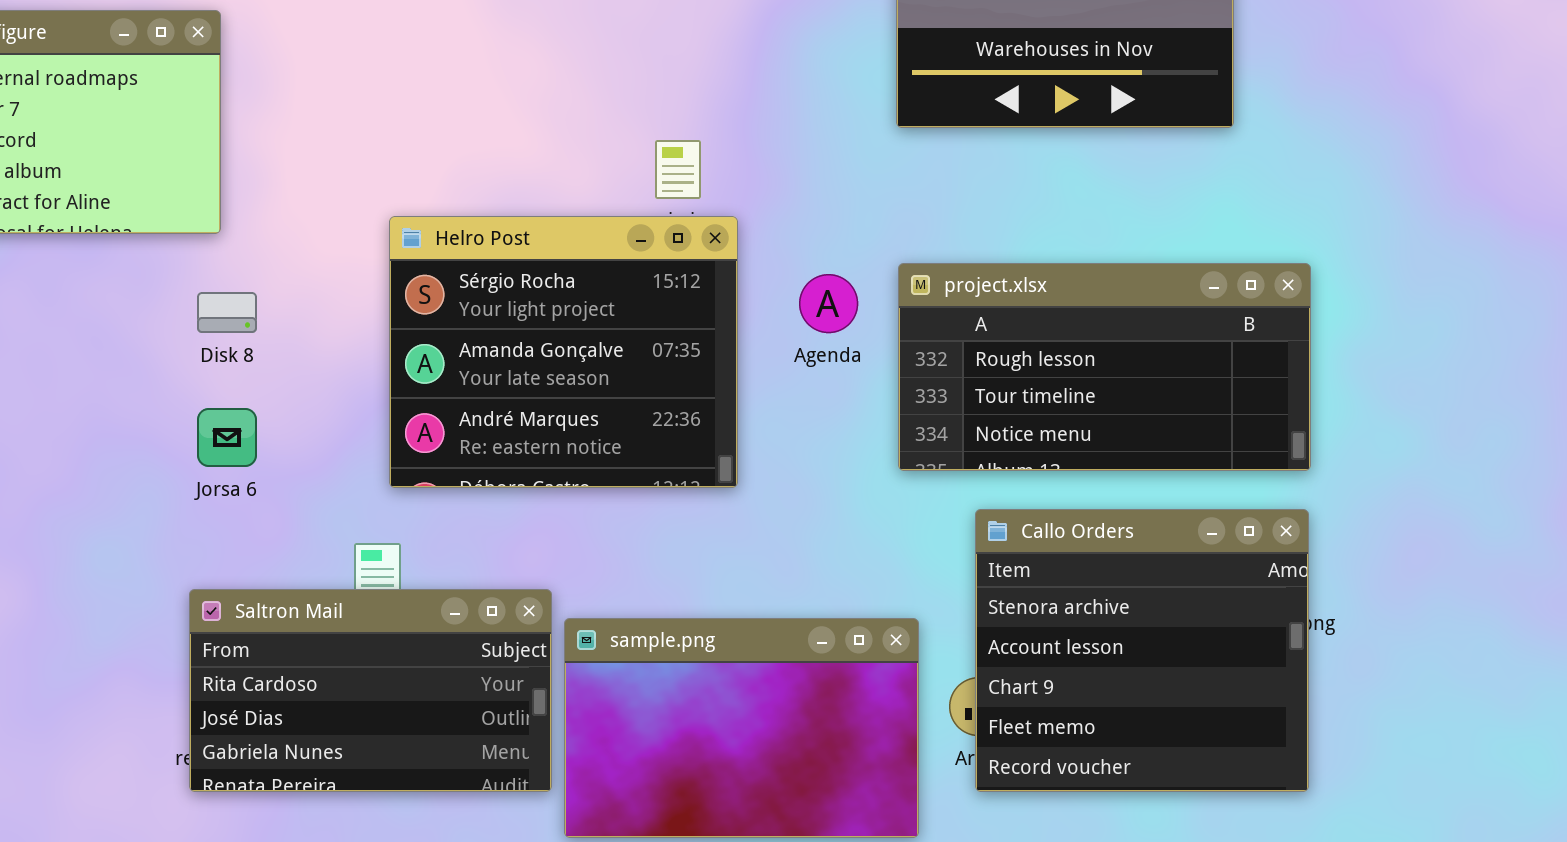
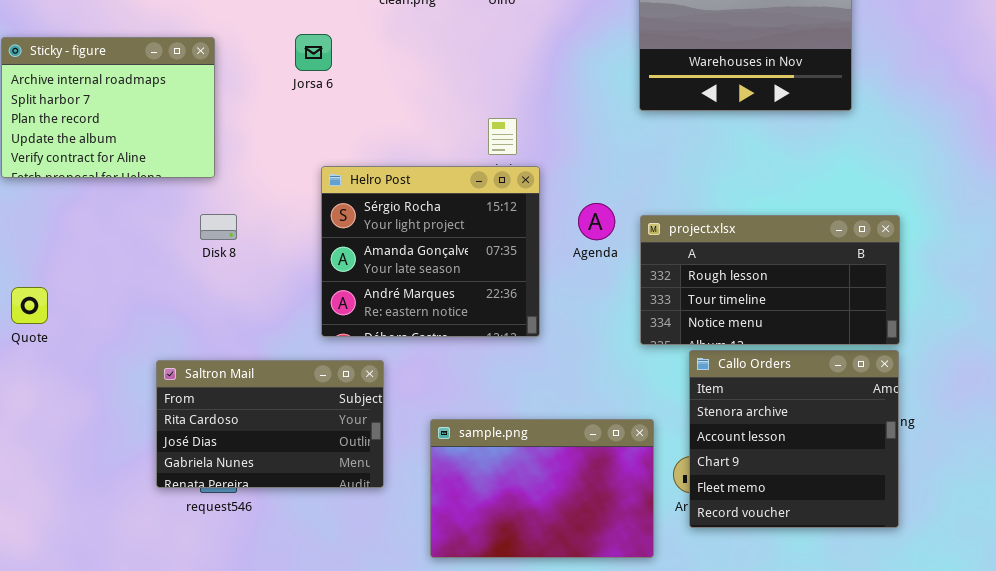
project.xlsx: [898,263,1311,471] -> [640,215,900,345], moved
Jorsa 6: [197,408,257,467] -> [295,34,332,71], moved
Saltron Mail: [189,589,552,792] -> [156,360,384,488], moved

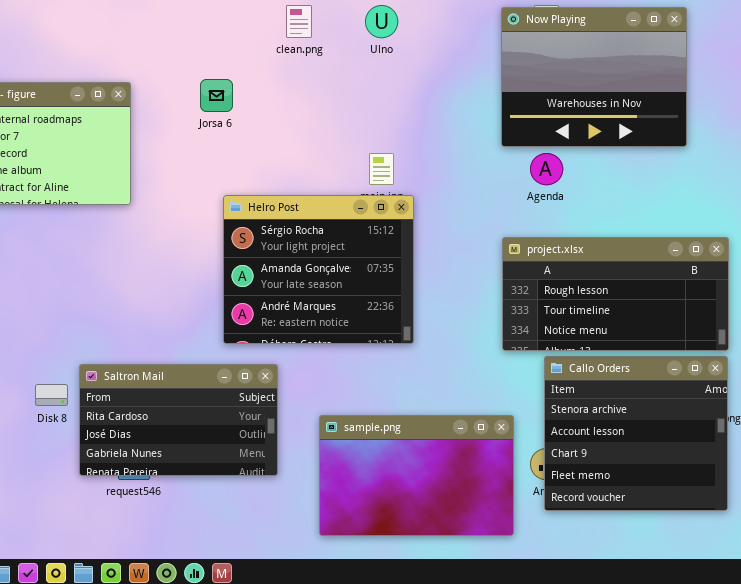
Agenda: [578,203,615,240] -> [530,153,563,185], moved
Disk 8: [200,214,237,240] -> [35,384,68,406], moved

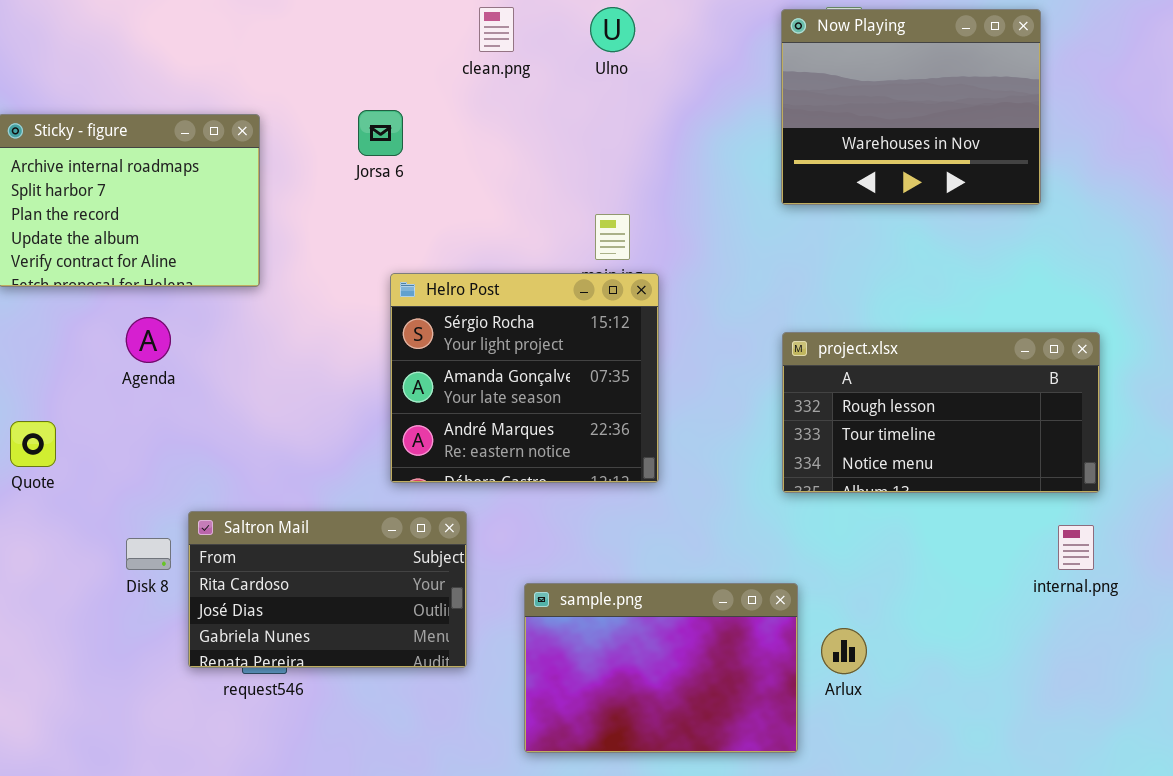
Agenda: [530,153,563,185] -> [126,317,171,363], moved
Callo Orders: [544,356,728,511] -> none, closed

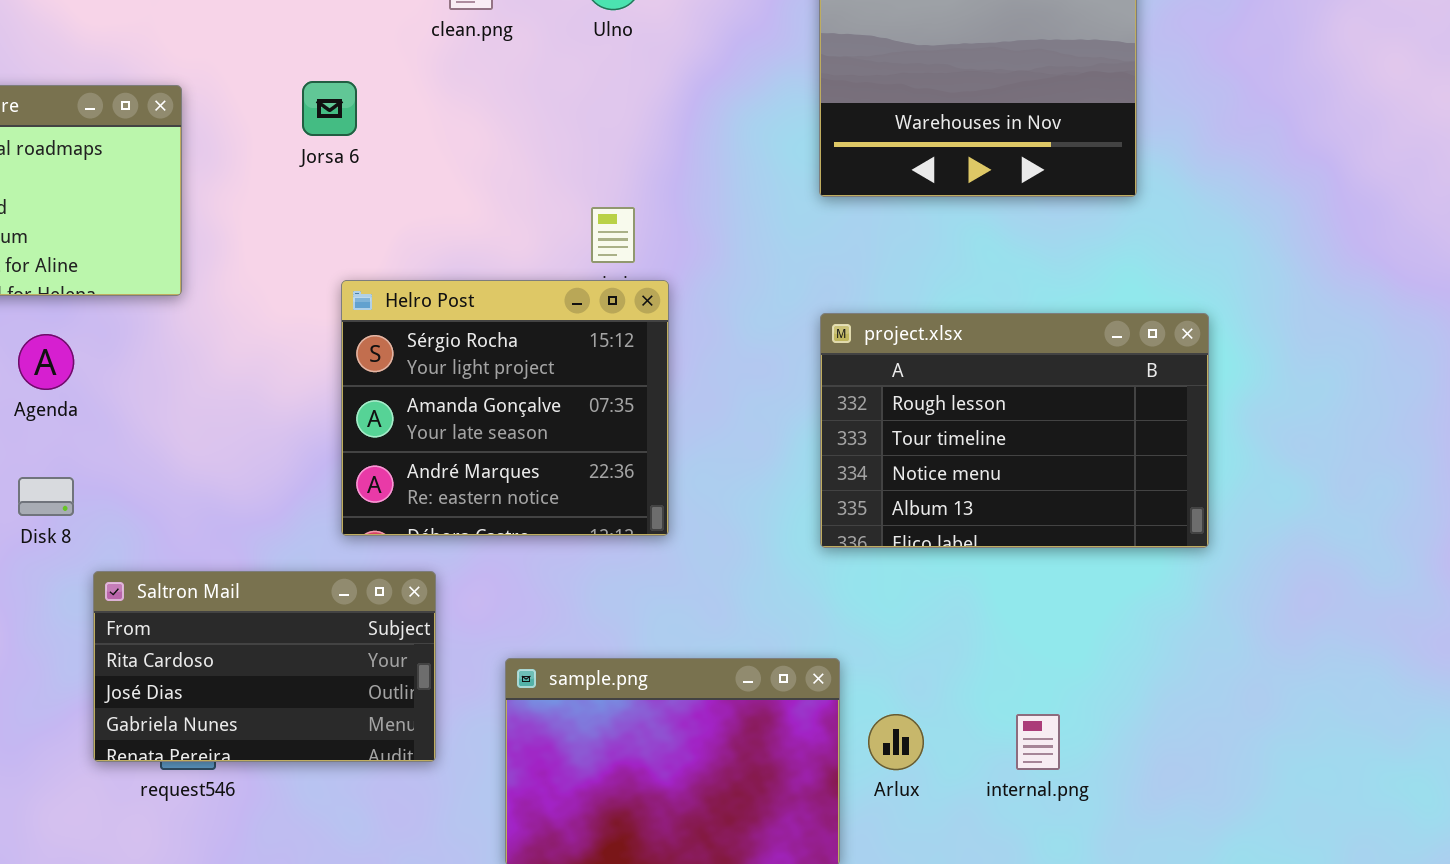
project.xlsx: [782,332,1100,493] -> [820,313,1209,548], resized
internal.png: [1058,525,1094,570] -> [1016,714,1060,770], moved
Disk 8: [126,538,171,570] -> [18,477,74,516], moved

